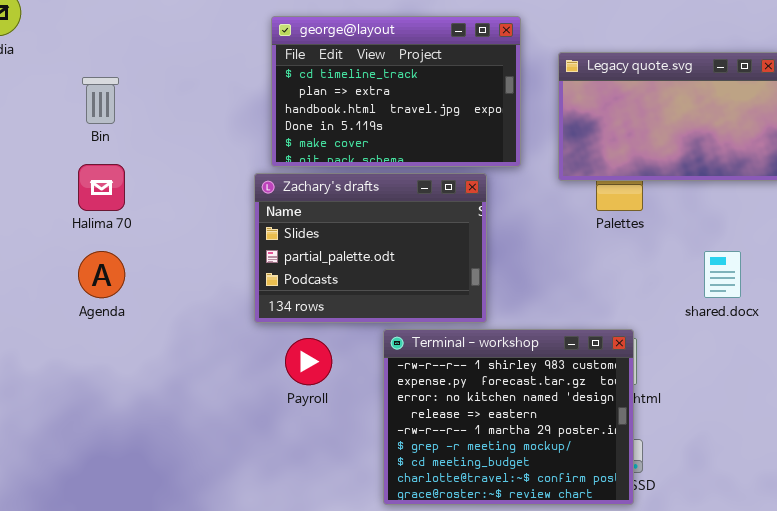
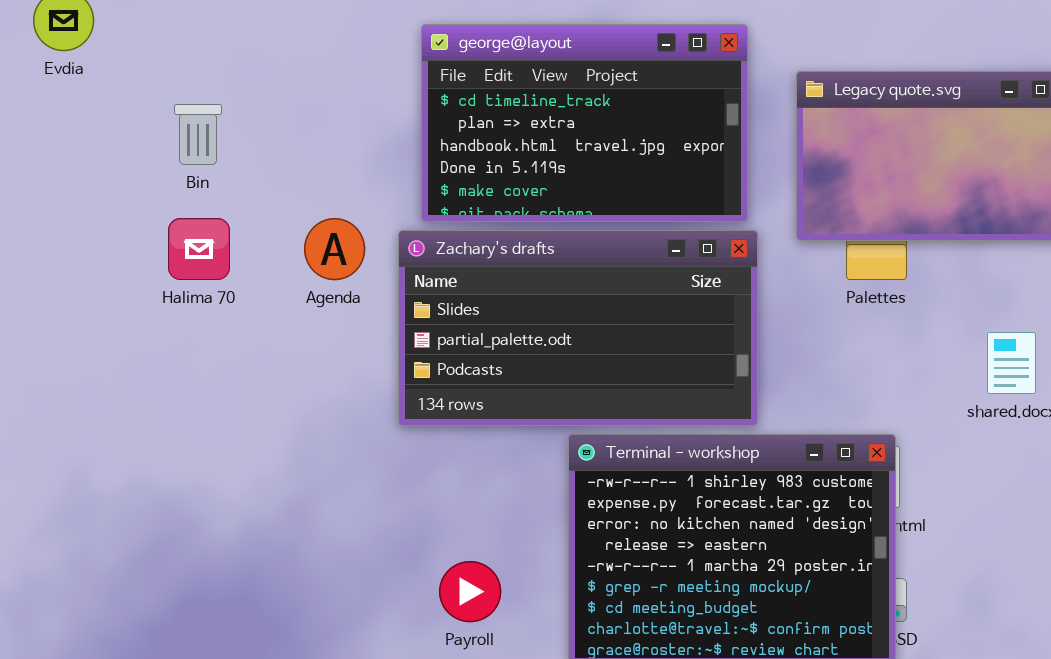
Zachary's drafts: [254,173,487,323] -> [398,230,758,426], resized
Agenda: [78,251,125,298] -> [304,218,365,280], moved
Payroll: [285,338,332,385] -> [439,561,501,622], moved

